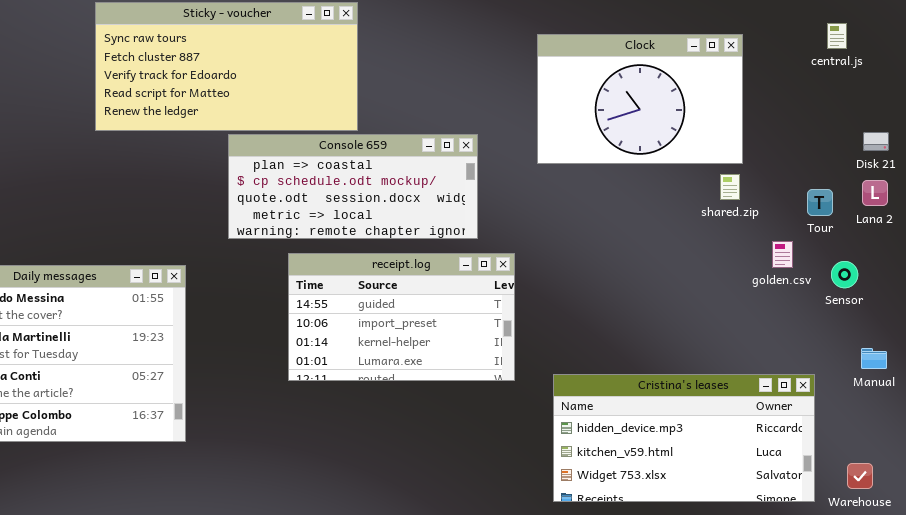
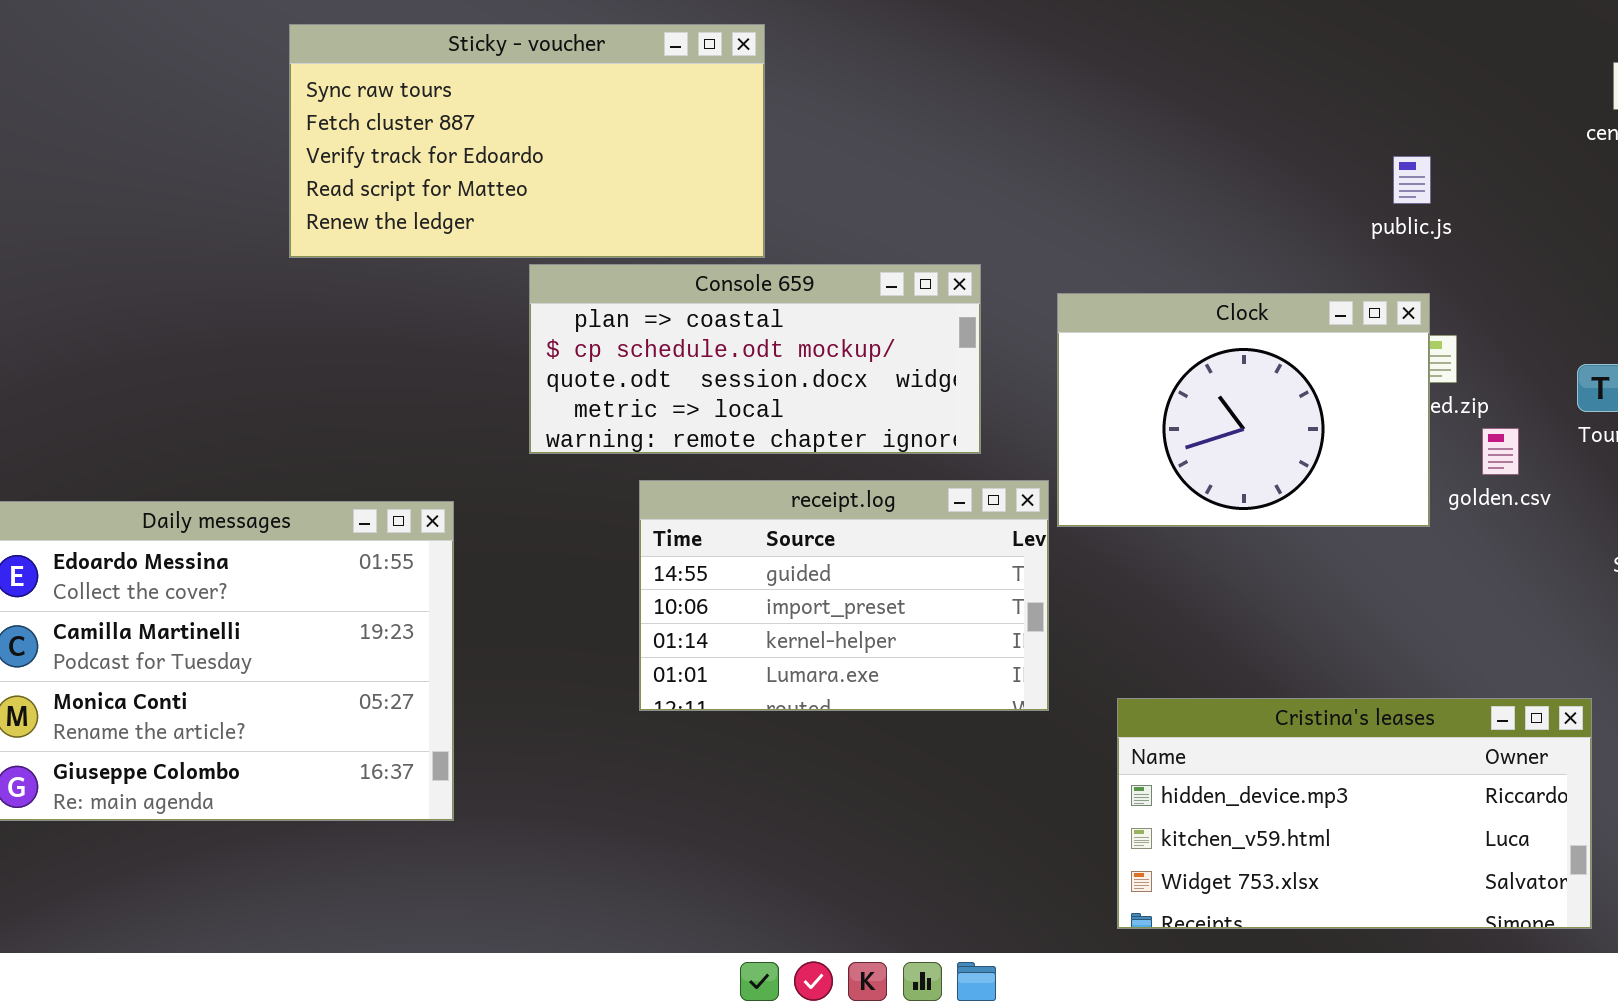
Clock: [537,34,743,164] -> [1057,293,1430,527], moved
golden.csv: [772,241,793,268] -> [1482,428,1519,475], moved

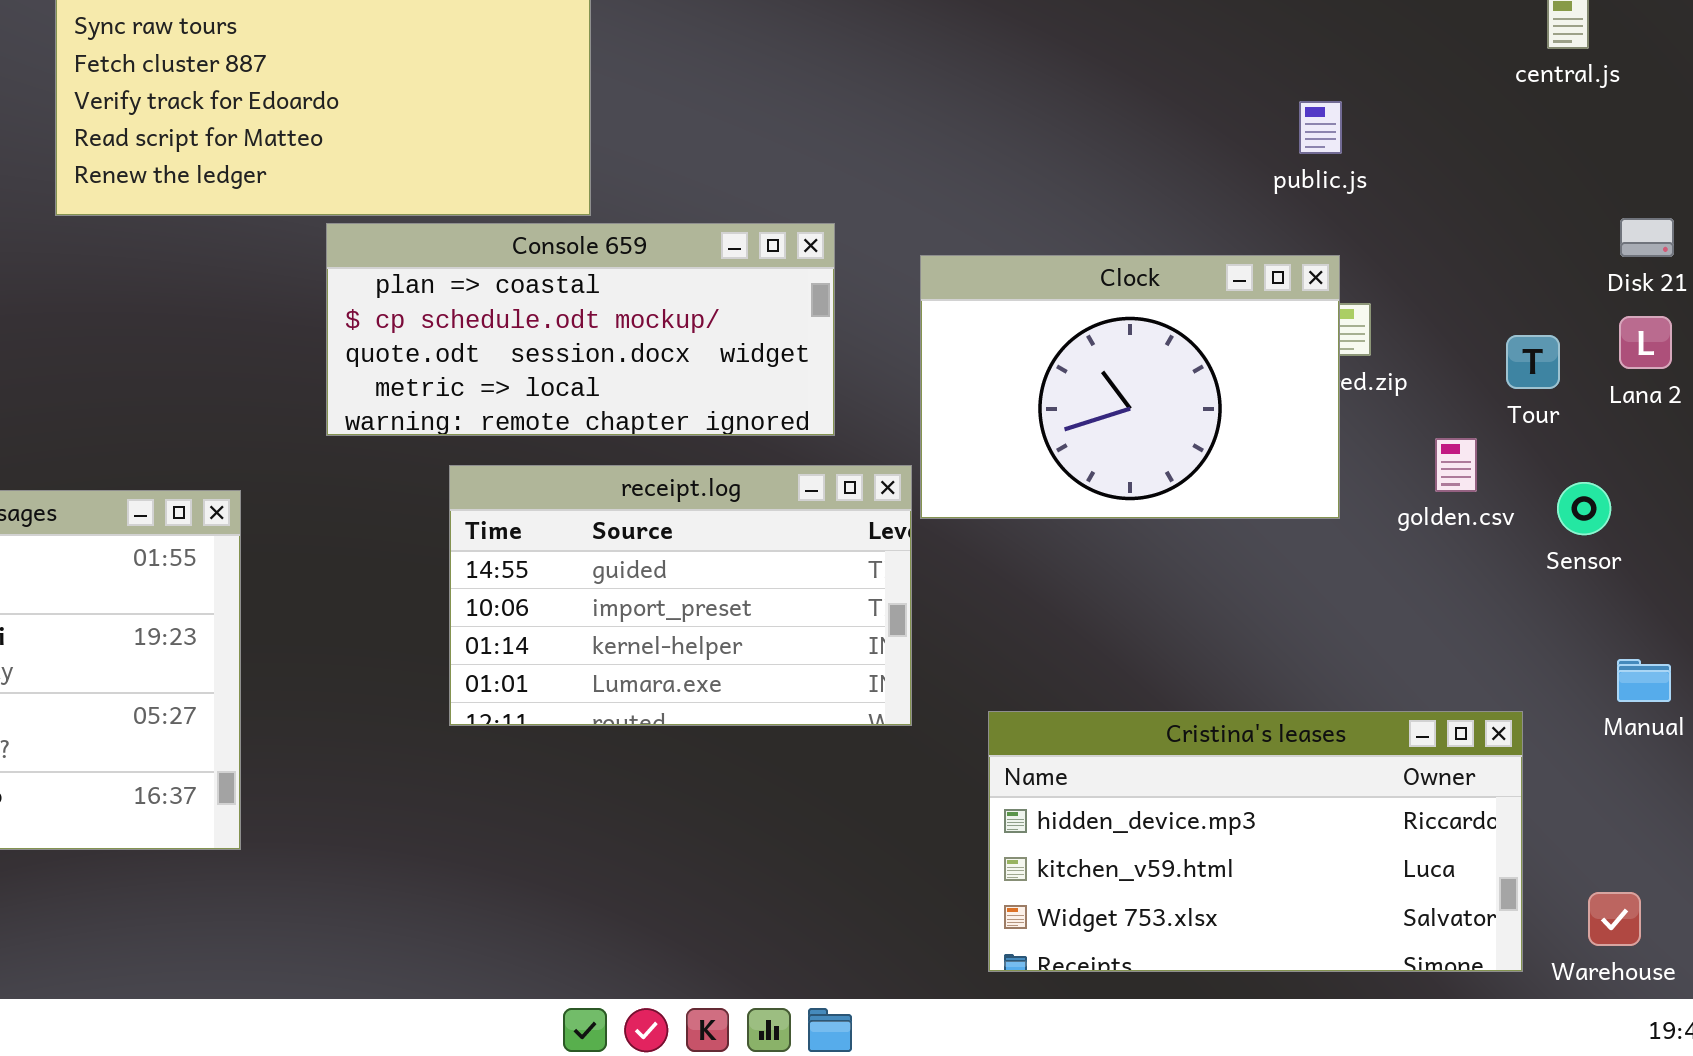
golden.csv: [1482,428,1519,475] -> [1435,438,1477,492], moved

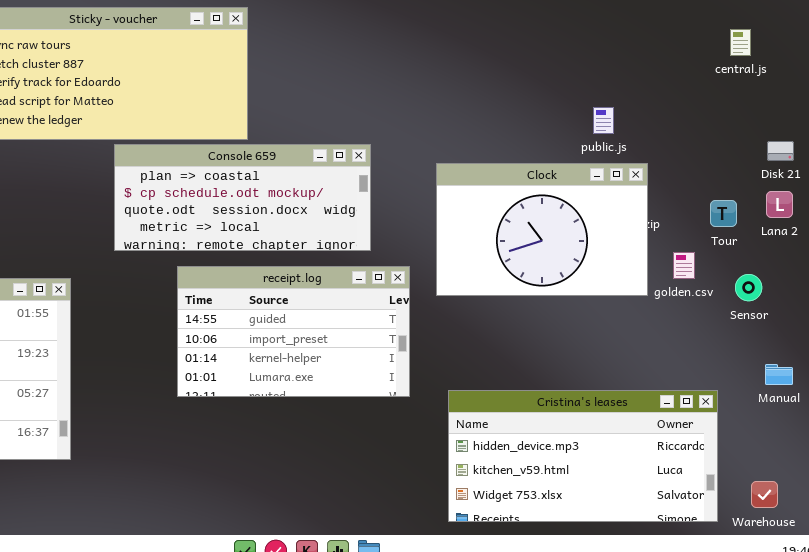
public.js: [1299,101,1342,154] -> [593,107,614,134], moved
Clock: [920,255,1340,519] -> [436,163,648,296], moved

